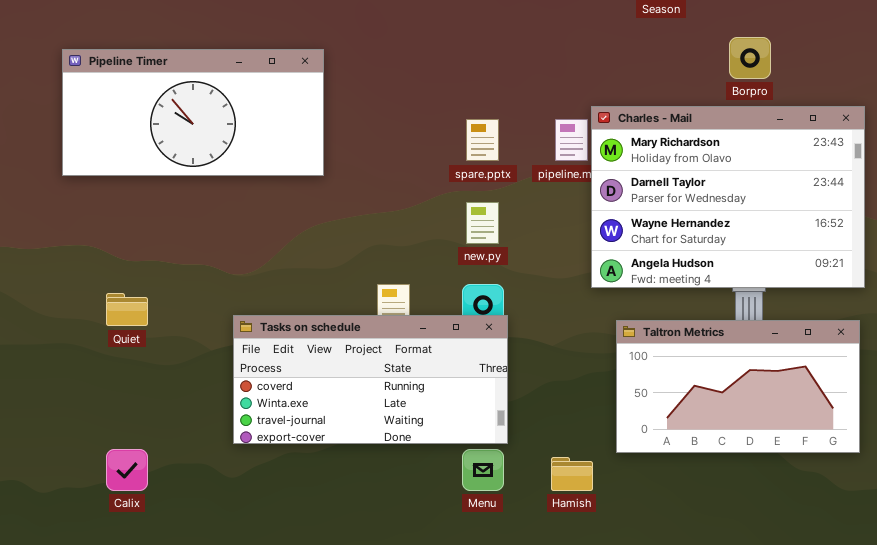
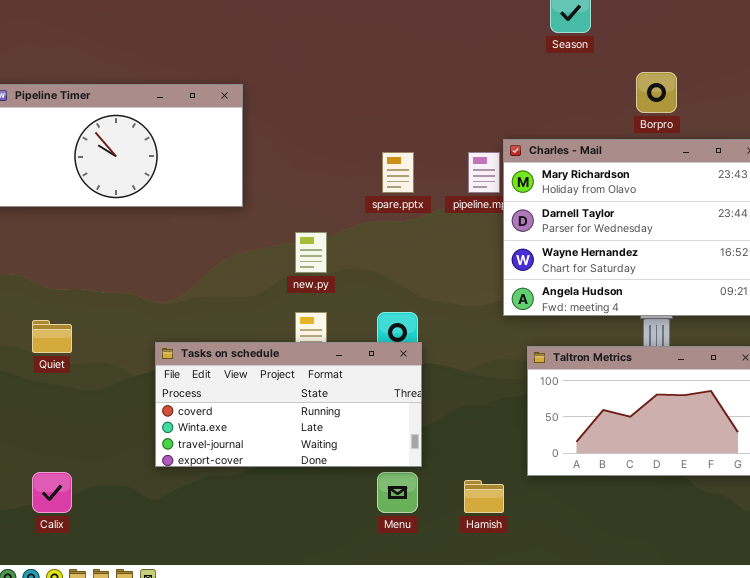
new.py: [466,202,499,244] -> [295,232,327,273], moved

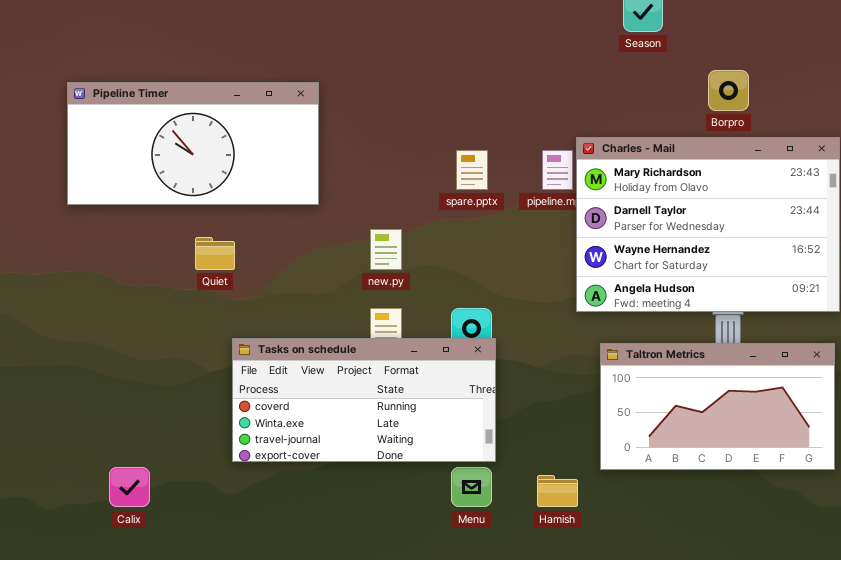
Quiet: [32,320,72,353] -> [195,237,235,270], moved

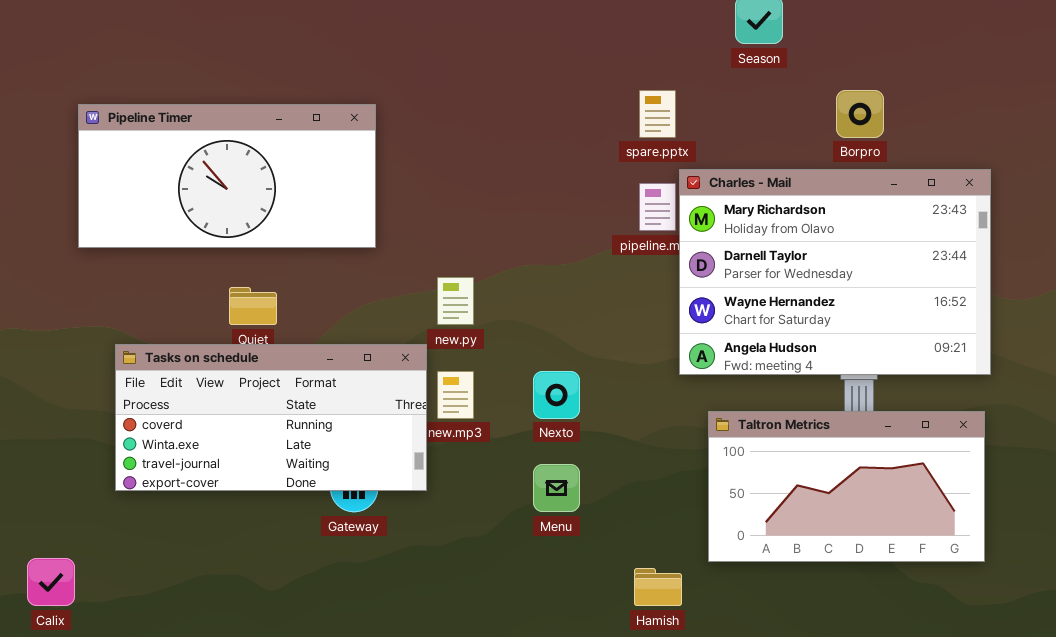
spare.pptx: [456,150,488,190] -> [639,90,676,138], moved
Tasks on schedule: [232,338,496,462] -> [115,344,427,491], moved
Calix: [109,467,150,507] -> [27,558,75,606], moved
Menu: [451,467,492,507] -> [533,464,580,512], moved

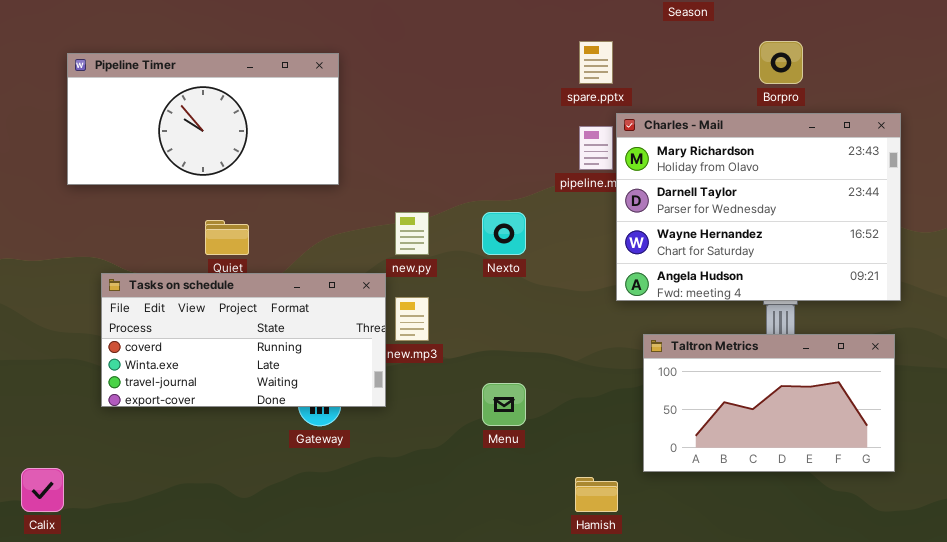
Nexto: [533,371,580,419] -> [482,212,526,255], moved

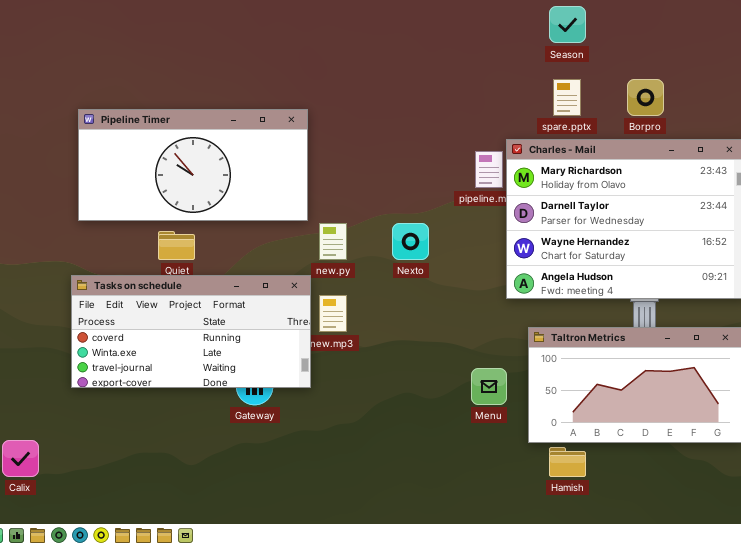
spare.pptx: [579,41,613,84] -> [553,79,581,116], moved
Pipeline Timer: [67,53,339,185] -> [78,109,308,221], moved
Menu: [482,383,526,426] -> [471,368,507,405], moved
Hamish: [575,477,618,512] -> [549,447,586,477], moved

